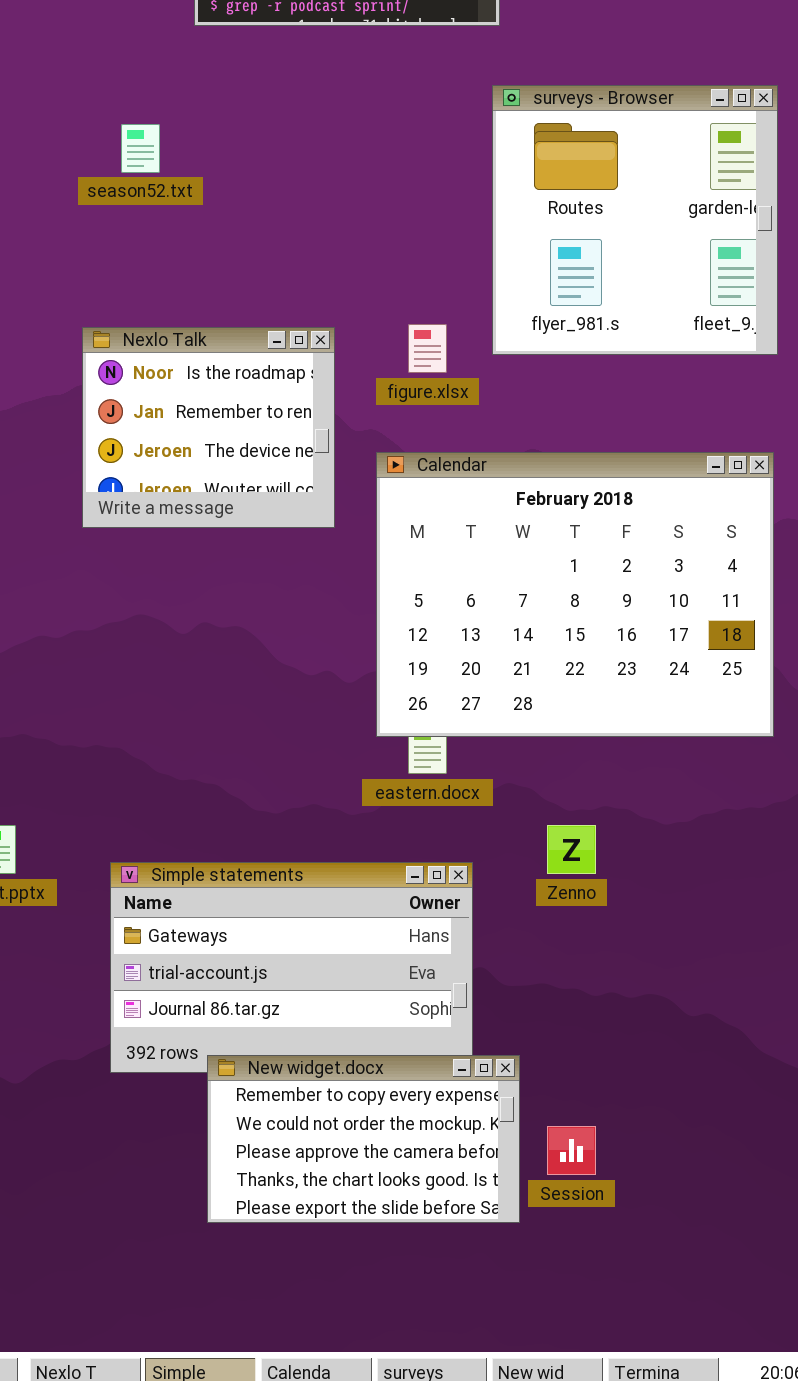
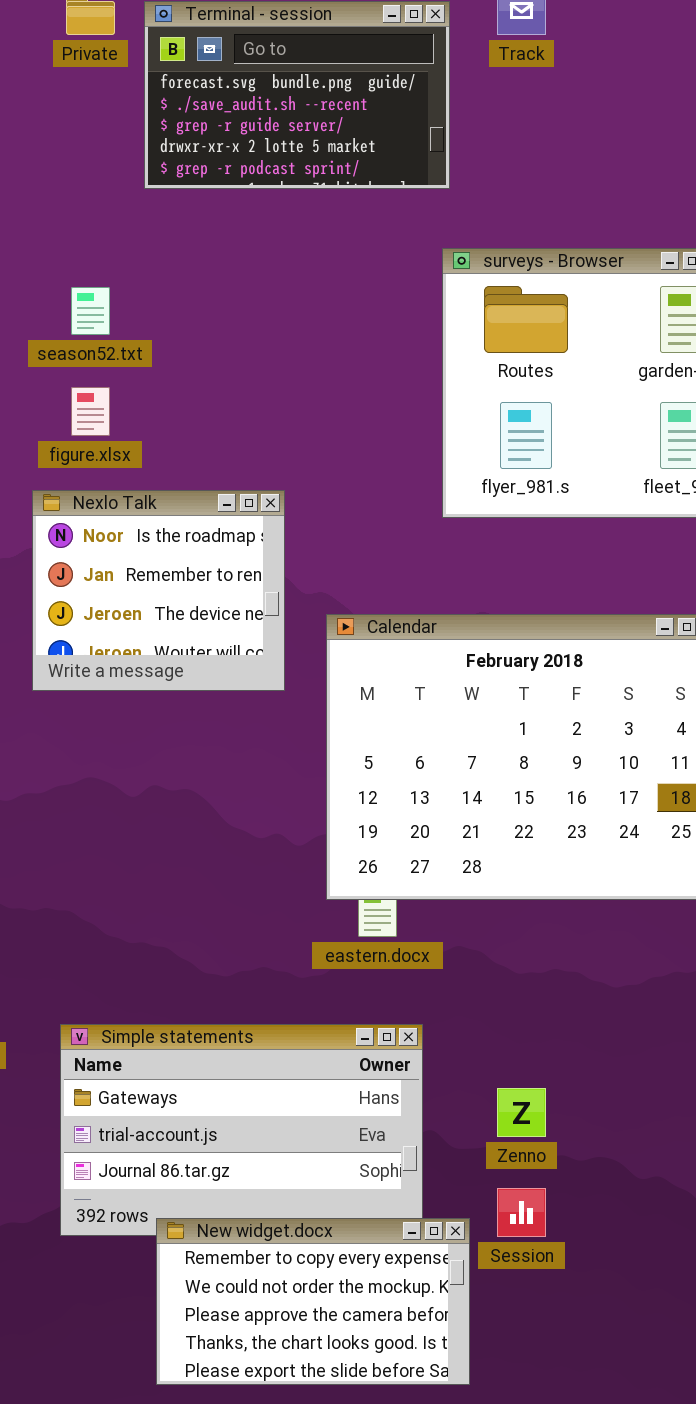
figure.xlsx: [408,324,447,373] -> [71,387,110,436], moved
Zenno: [547,825,596,874] -> [497,1088,546,1137], moved
Session: [547,1126,596,1175] -> [497,1188,546,1237], moved

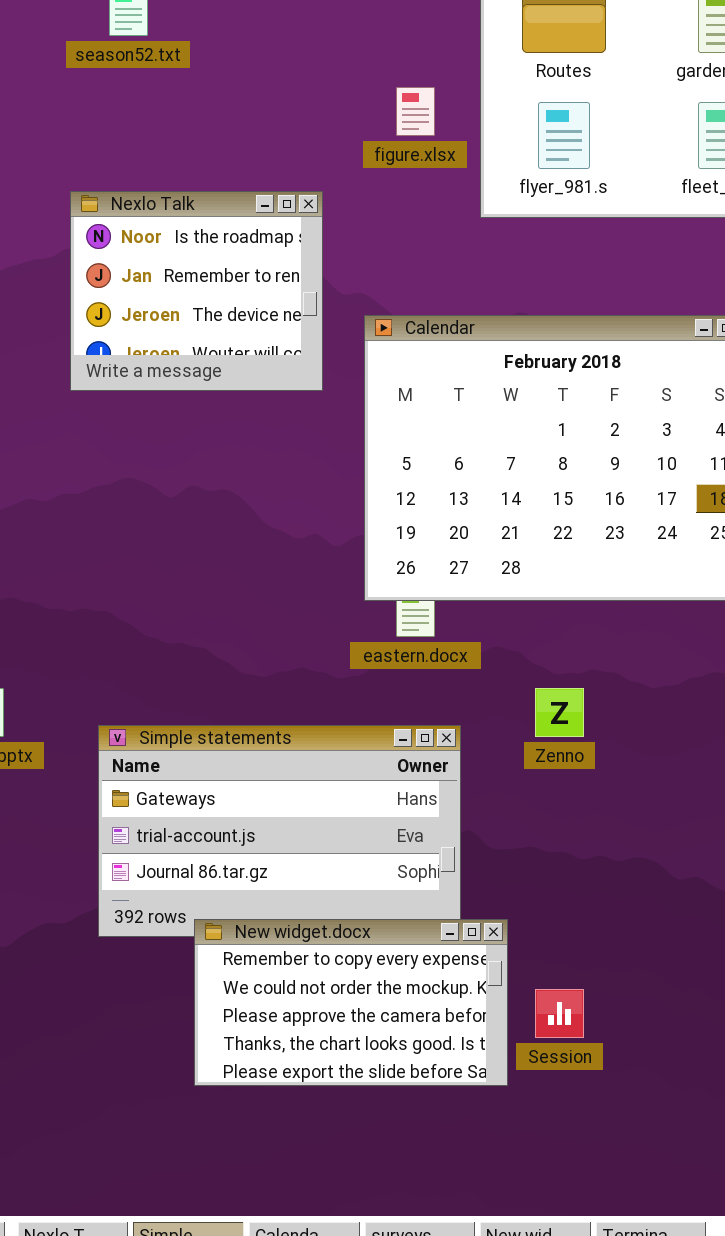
figure.xlsx: [71,387,110,436] -> [396,87,435,136], moved
Zenno: [497,1088,546,1137] -> [535,688,584,737], moved
Session: [497,1188,546,1237] -> [535,989,584,1038], moved

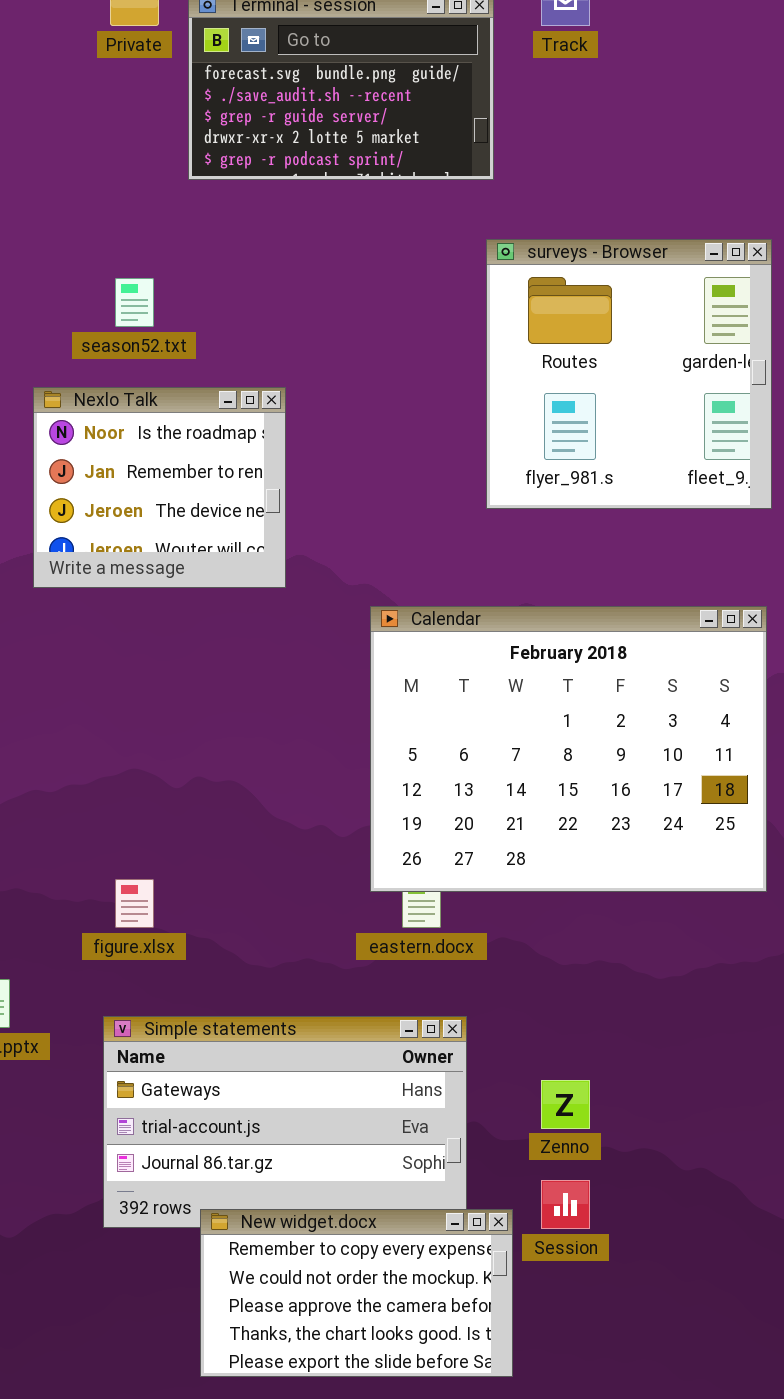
figure.xlsx: [396,87,435,136] -> [115,879,154,928], moved
Nexlo Talk: [70,191,323,391] -> [33,387,286,588], moved
Zenno: [535,688,584,737] -> [541,1080,590,1129], moved
Session: [535,989,584,1038] -> [541,1180,590,1229], moved

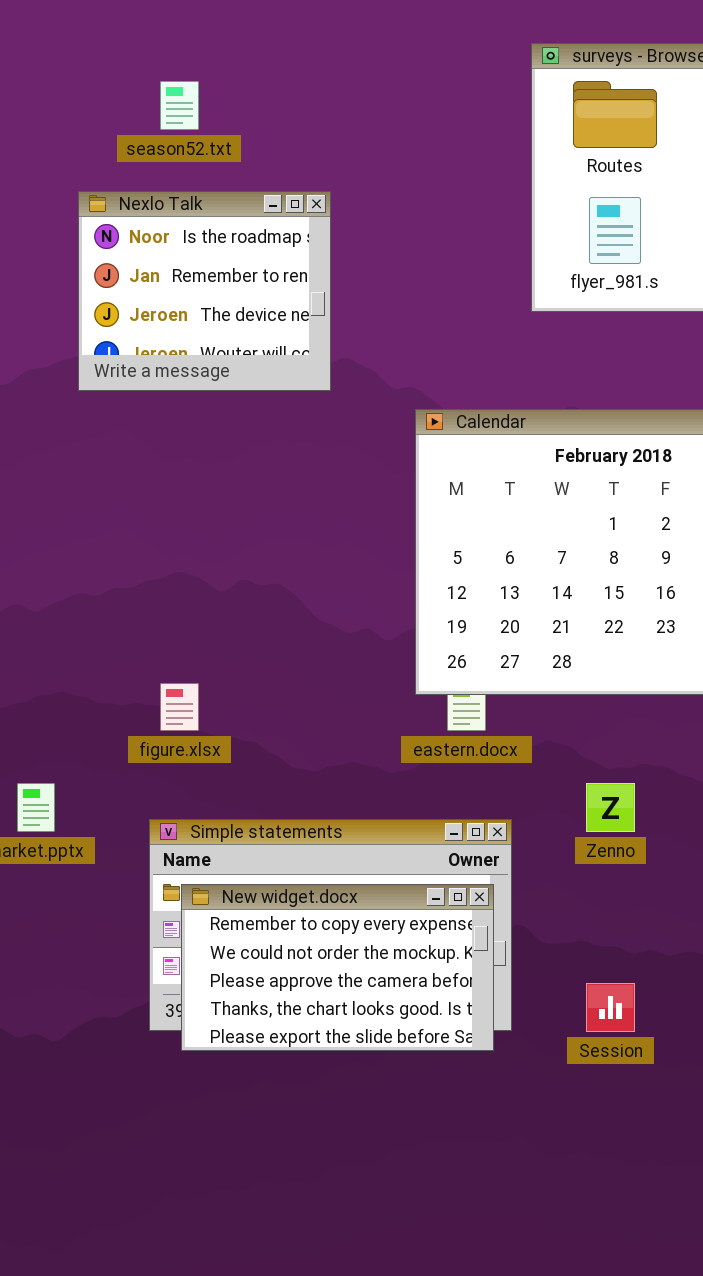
Zenno: [541,1080,590,1129] -> [586,783,635,832], moved
New widget.docx: [200,1209,513,1377] -> [181,884,494,1051], moved

